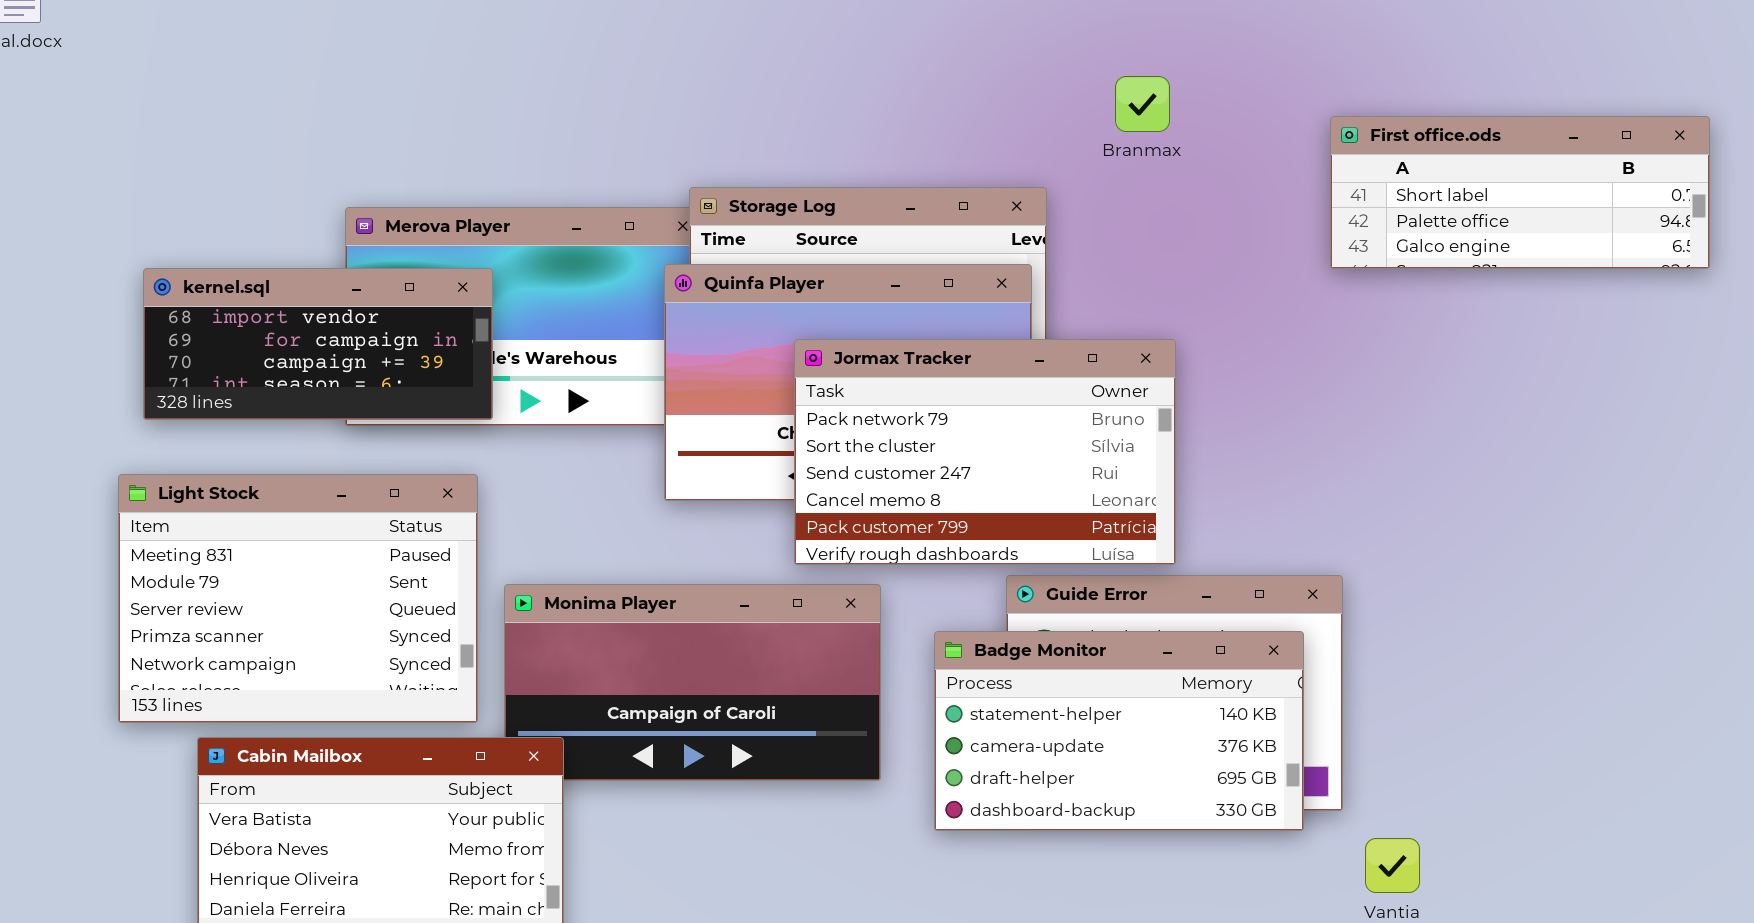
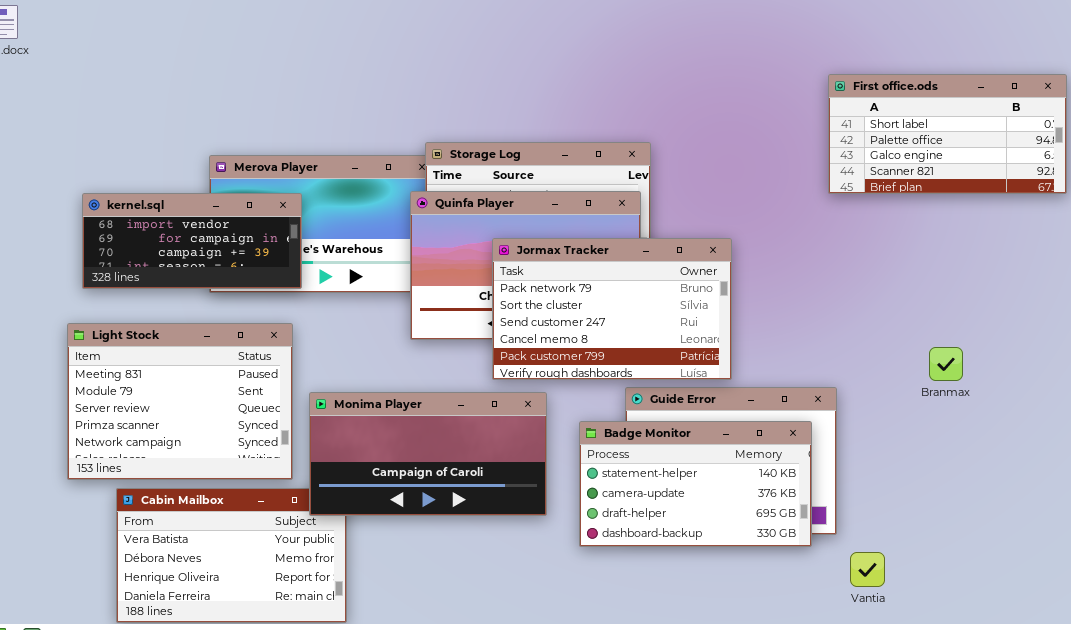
Branmax: [1115,76,1170,132] -> [929,347,963,381], moved
First office.ods: [1330,116,1710,269] -> [828,74,1067,194], resized
Monima Player: [504,584,881,781] -> [309,392,547,516], raised

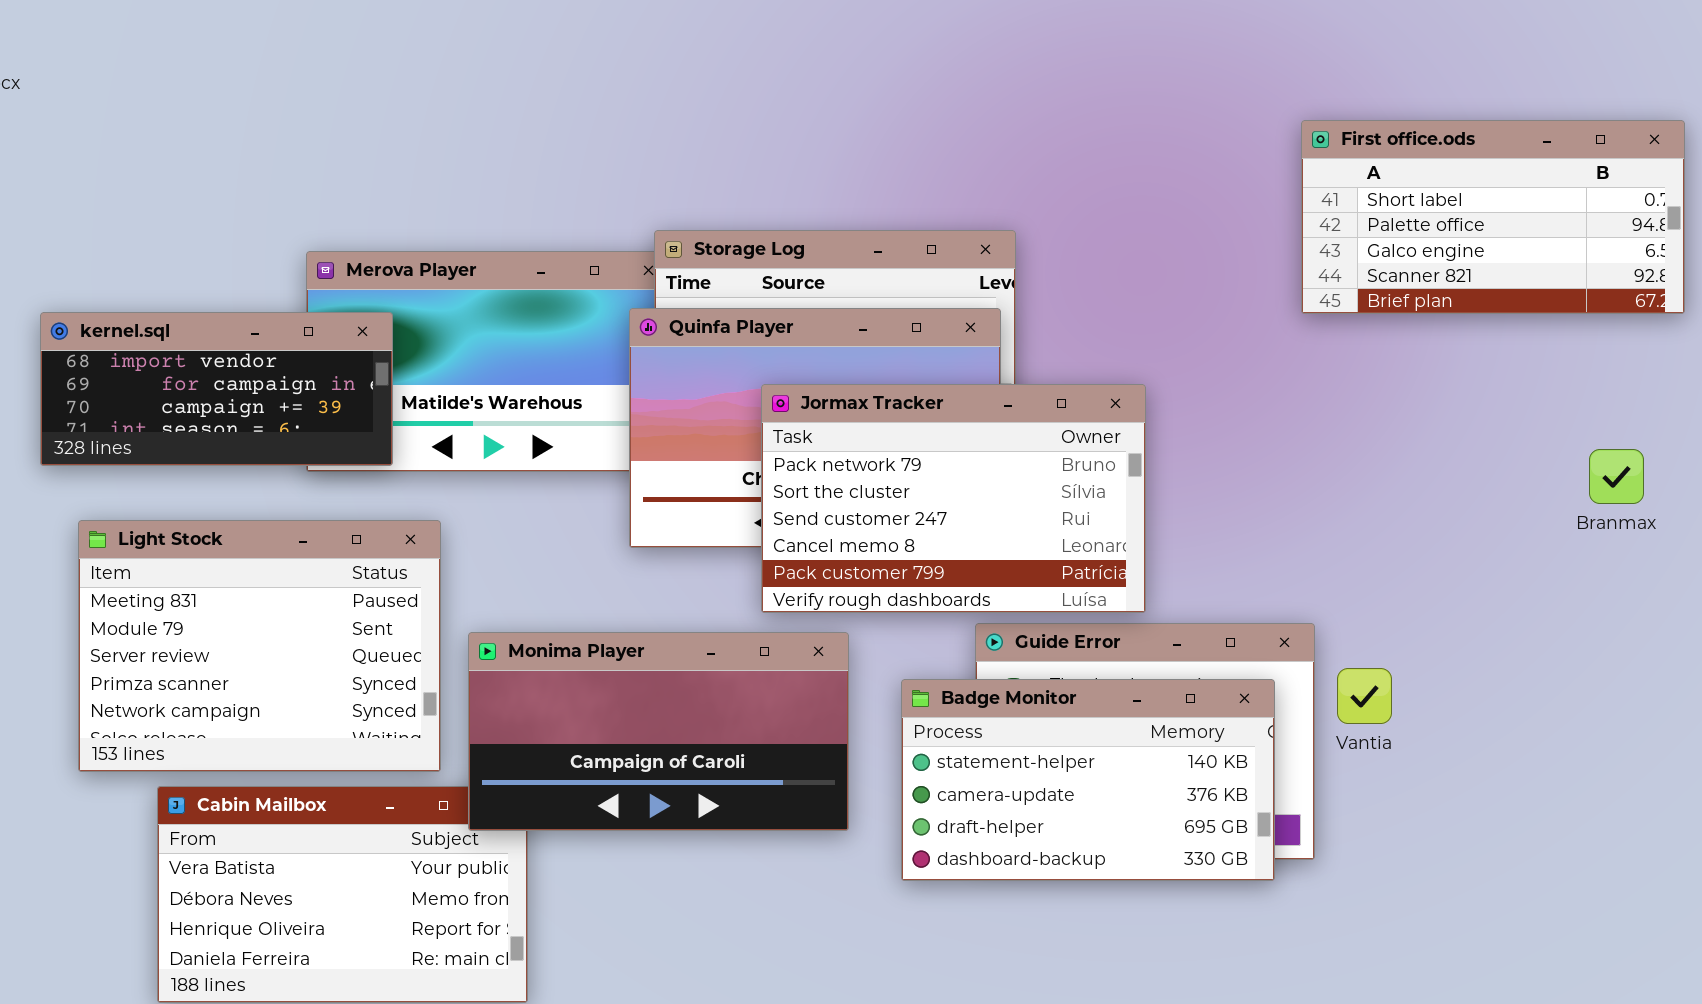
kernel.sql: [82,193,302,289] -> [40,312,393,466], moved
Branmax: [929,347,963,381] -> [1589,449,1644,504], moved
Vantia: [850,552,885,587] -> [1337,668,1392,724], moved

